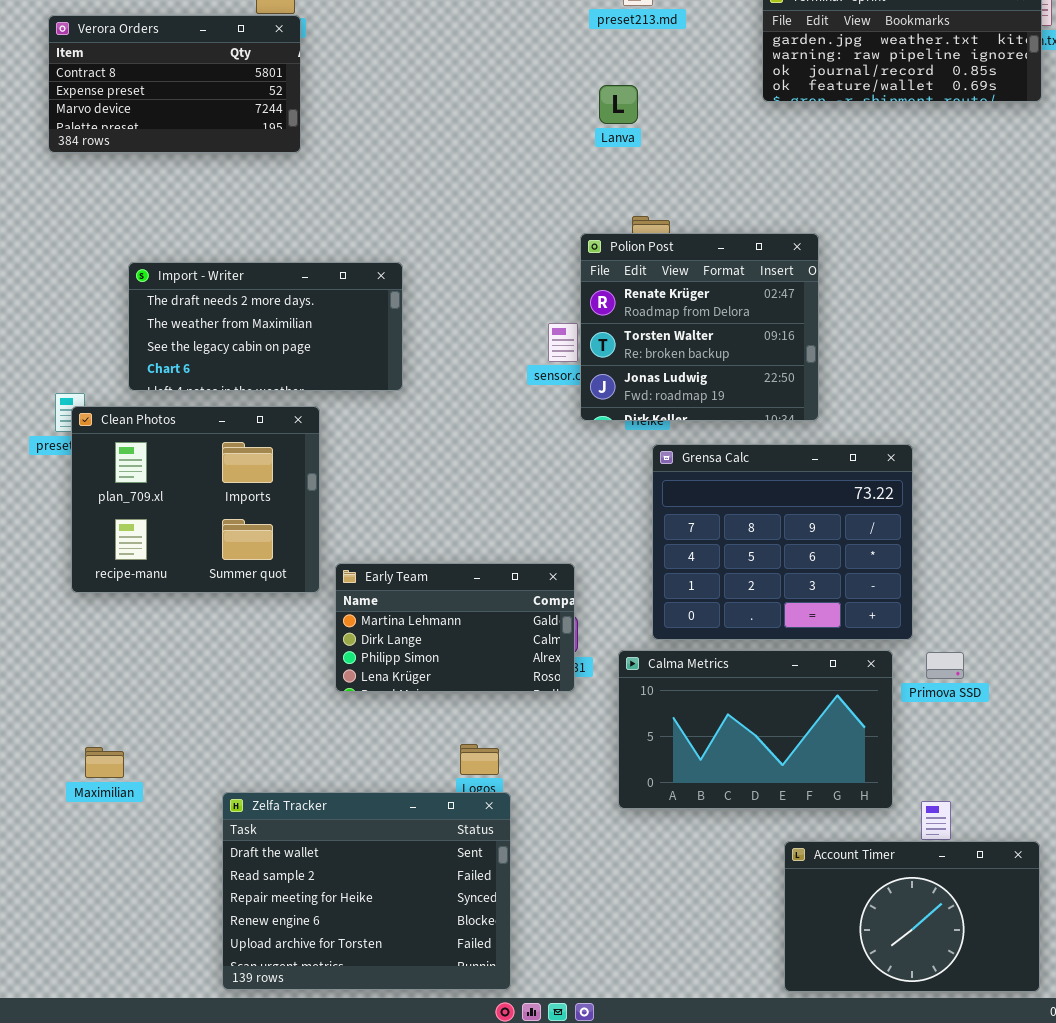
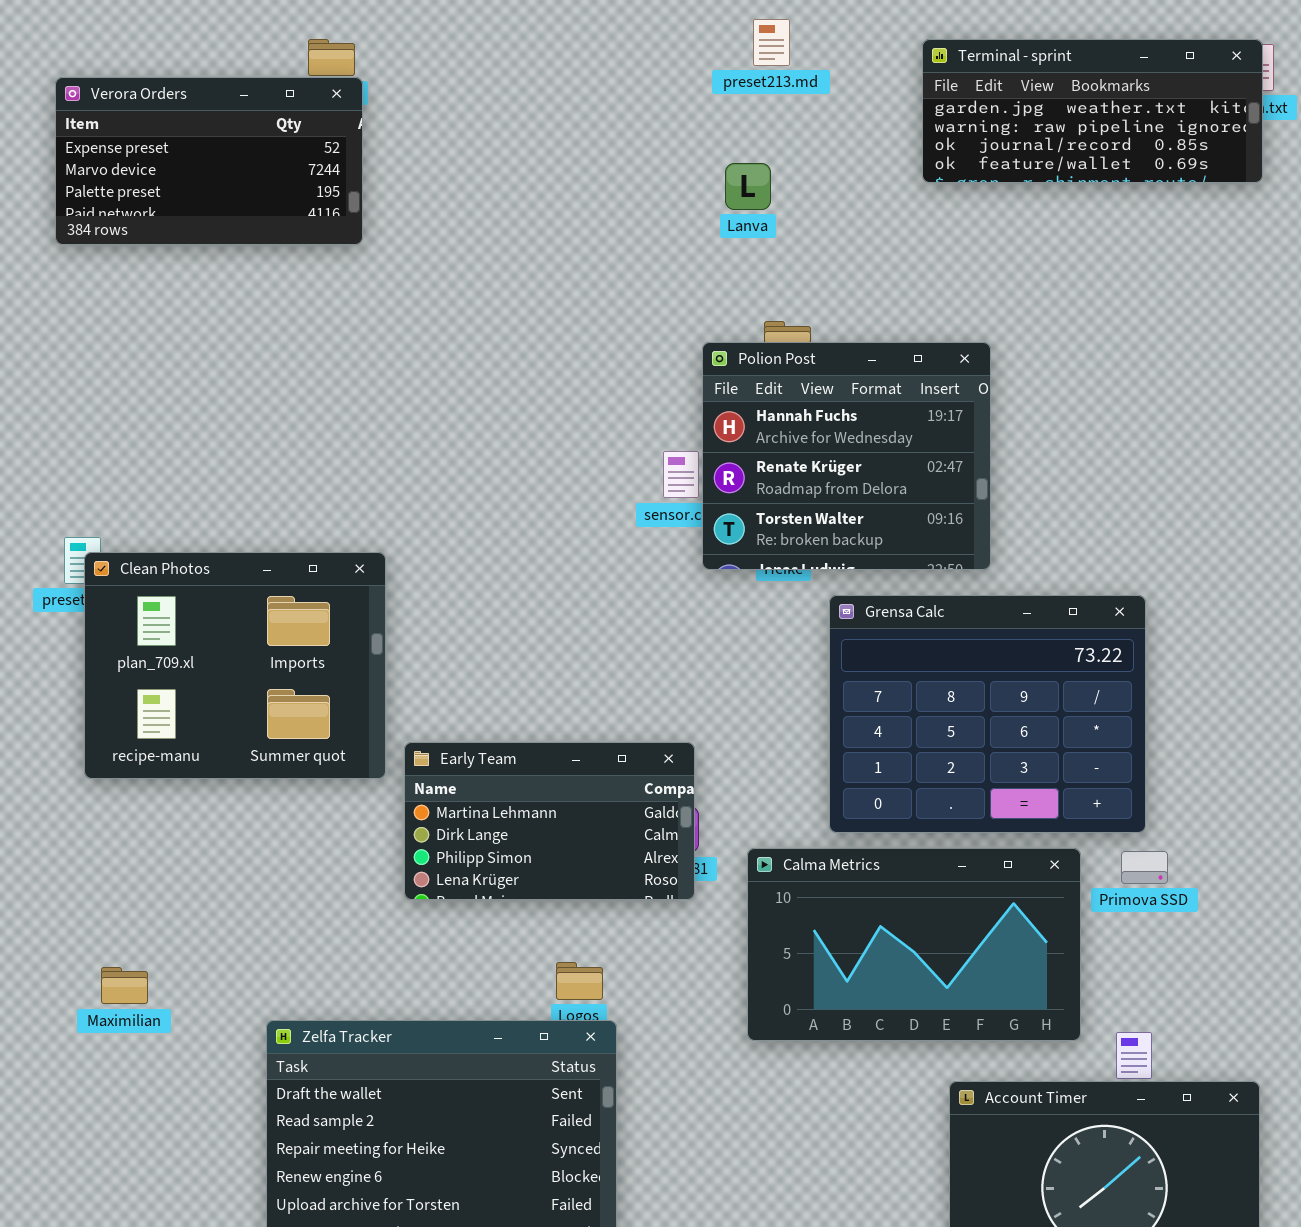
Verora Orders: [48,15,301,153] -> [55,77,363,245], scrolled down 1 row
Polion Post: [580,233,819,421] -> [702,342,991,570], scrolled up 1 row
Import - Writer: [128,262,403,391] -> none, closed
Grensa Calc: [652,444,913,640] -> [829,595,1146,833], moved

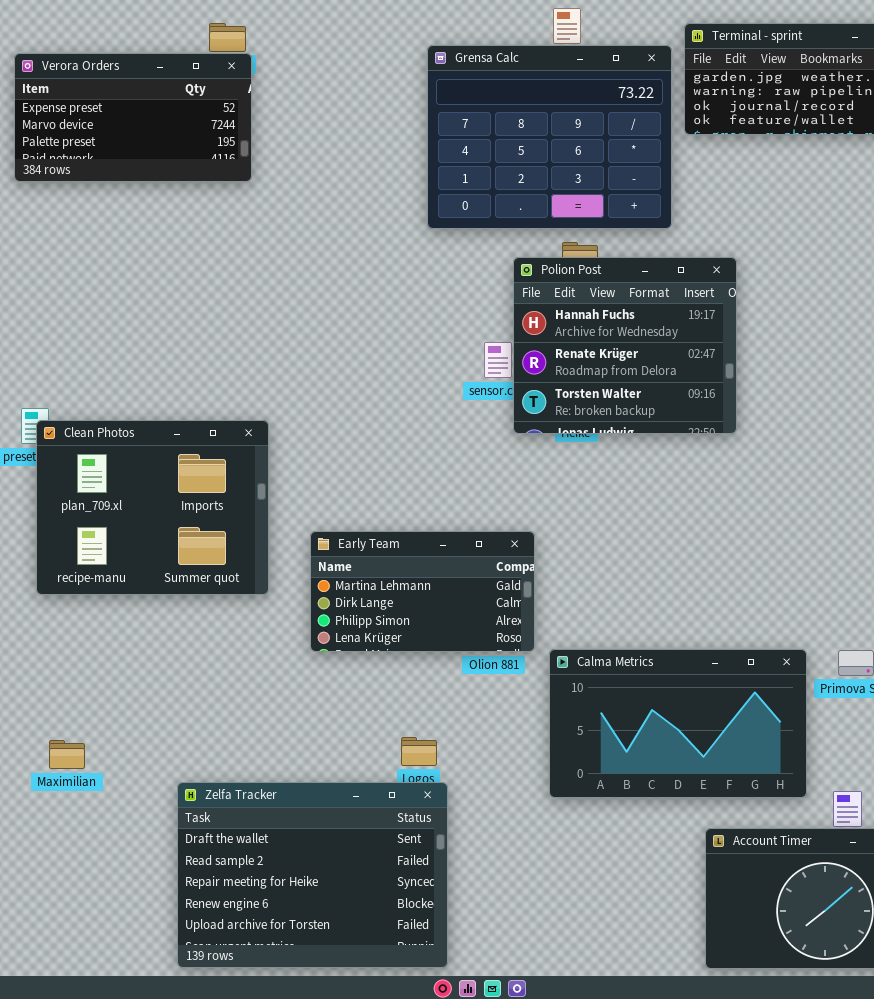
Grensa Calc: [829,595,1146,833] -> [427,45,672,229], moved
Early Team: [404,742,695,900] -> [310,531,535,652], moved

